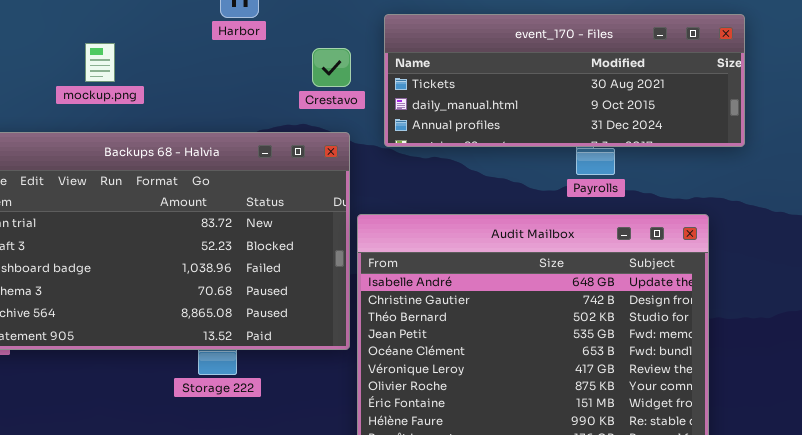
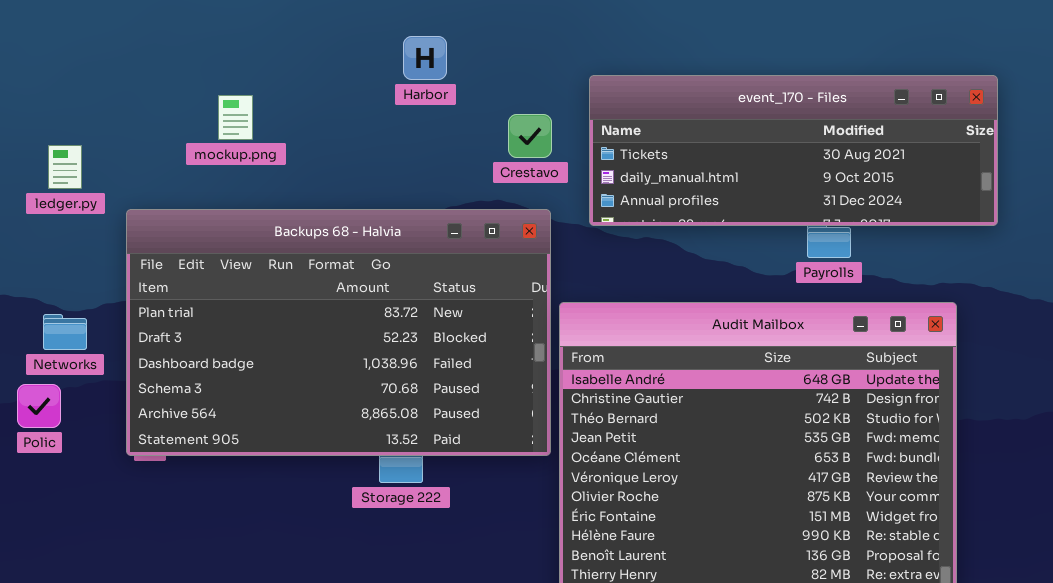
mockup.png: [85,43,115,82] -> [218,95,253,140], moved

